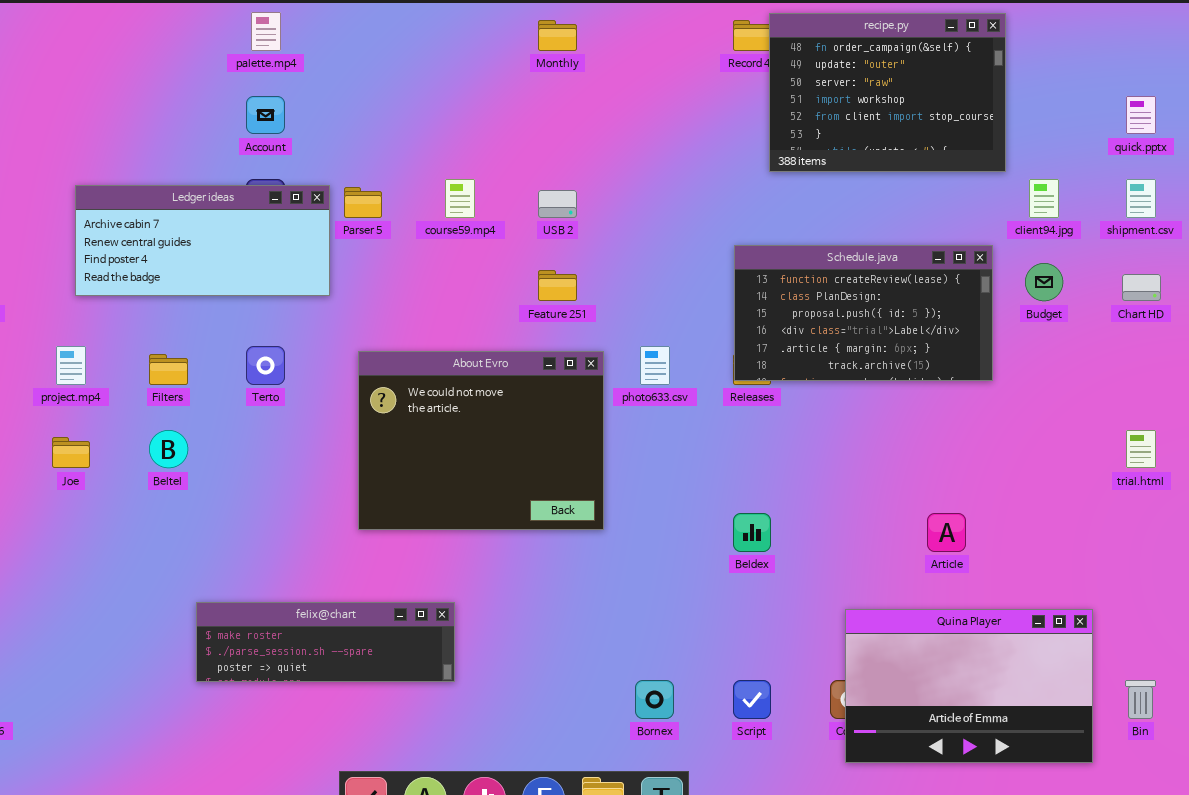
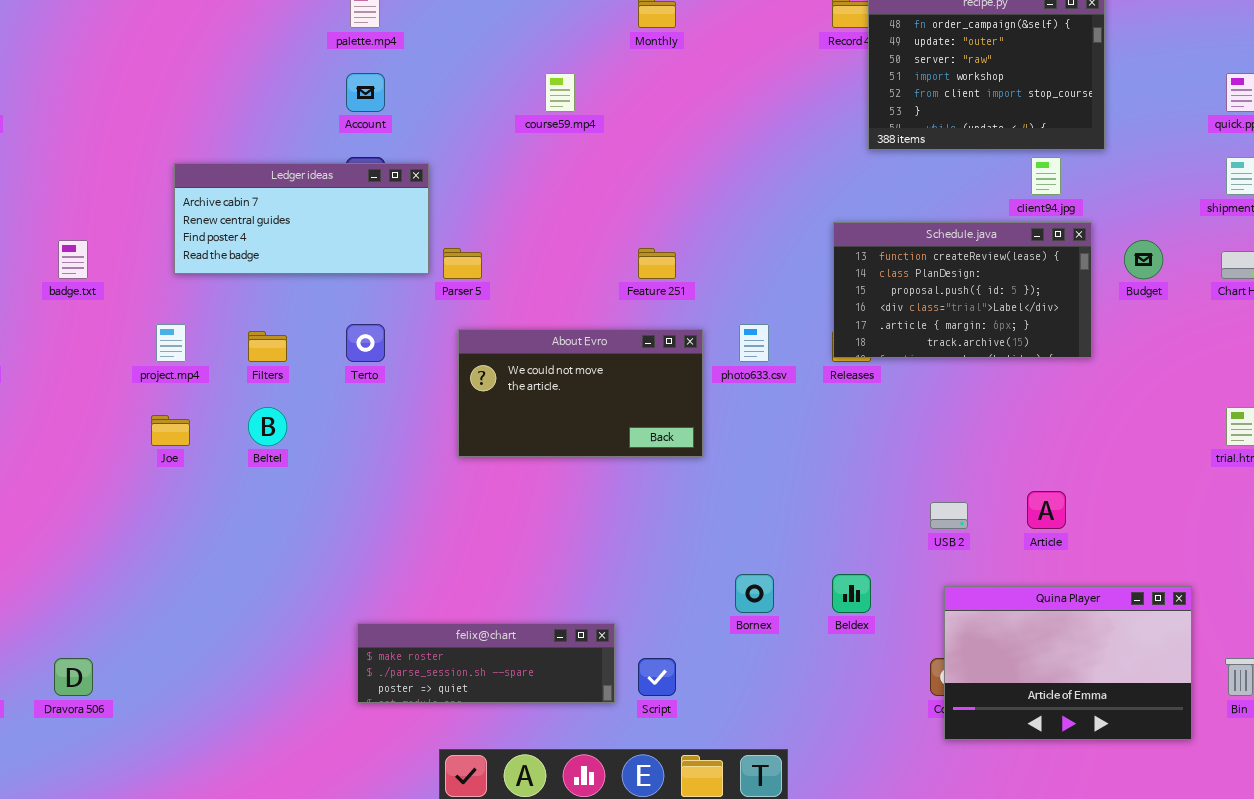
course59.mp4: [445,179,475,218] -> [545,73,575,112], moved
client94.jpg: [1029,179,1059,218] -> [1031,157,1061,195], moved
Parser 5: [344,187,382,218] -> [443,248,482,279], moved
USB 2: [538,190,577,218] -> [930,502,968,529], moved
About Evro: [358,351,604,530] -> [458,329,703,457], resized
Beldex: [733,513,771,552] -> [832,574,871,613], moved
felix@chart: [196,602,455,682] -> [357,623,615,703], moved
Bornex: [635,680,674,719] -> [735,574,774,613], moved
Script: [733,680,771,719] -> [638,658,676,696], moved

